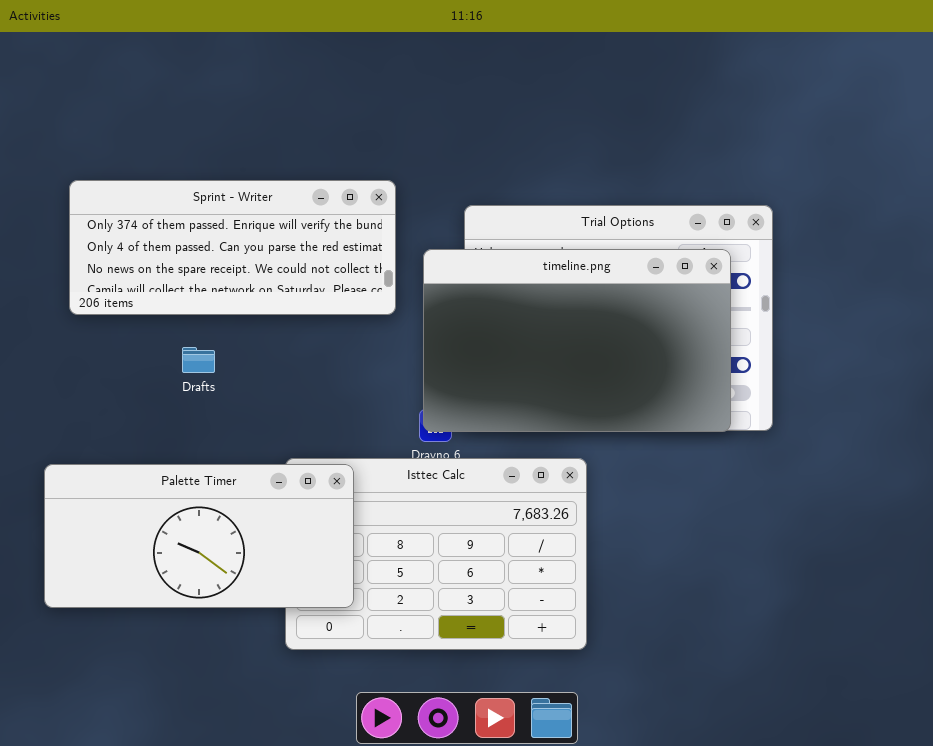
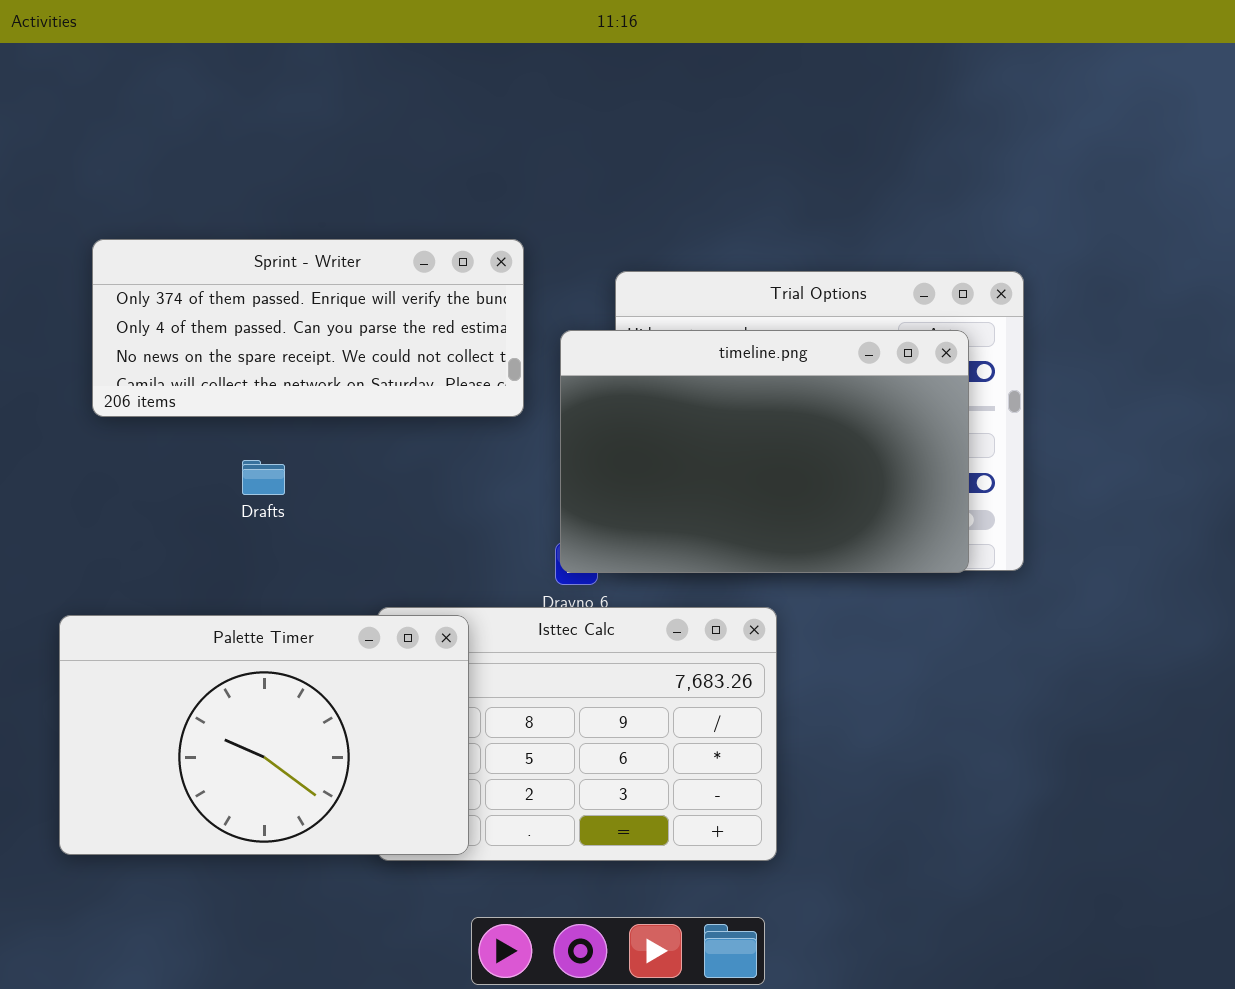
Palette Timer: [44,464,354,608] -> [59,615,469,855], resized

